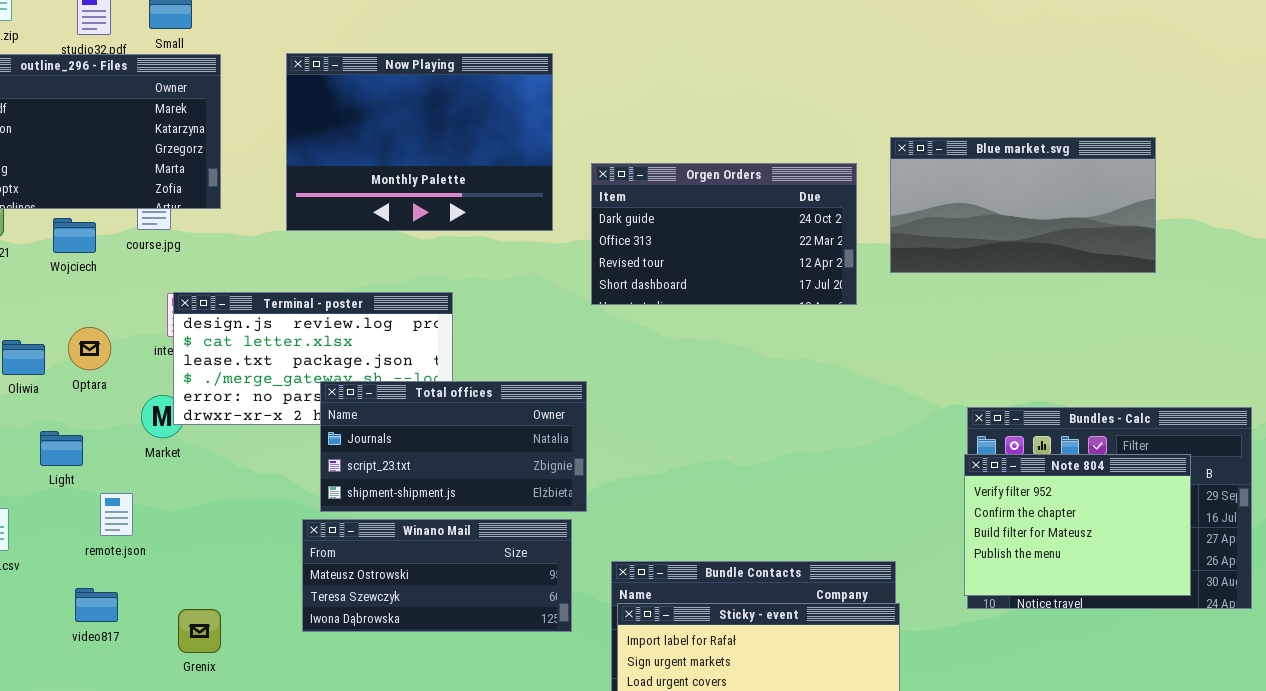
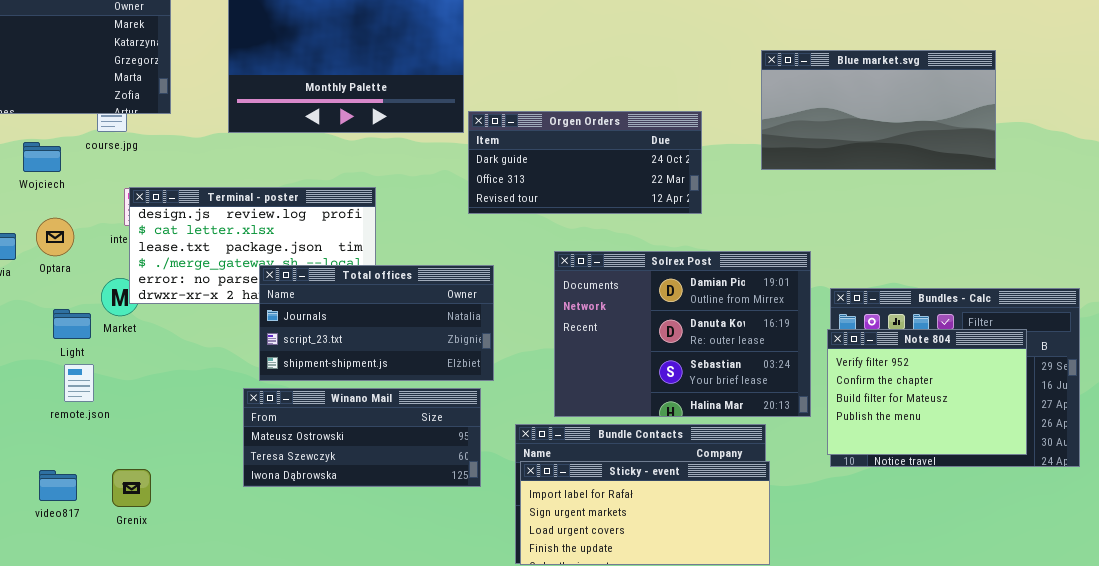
Orgen Orders: [591,163,857,305] -> [468,111,702,214], moved, resized
Wojciech: [53,218,96,253] -> [23,142,61,172], moved
Solrex Post: none -> [554,251,811,417], opened
Light: [40,431,83,466] -> [53,309,91,339], moved
video817: [75,588,118,622] -> [39,470,77,501], moved
Grenix: [178,609,221,653] -> [112,469,151,507], moved

